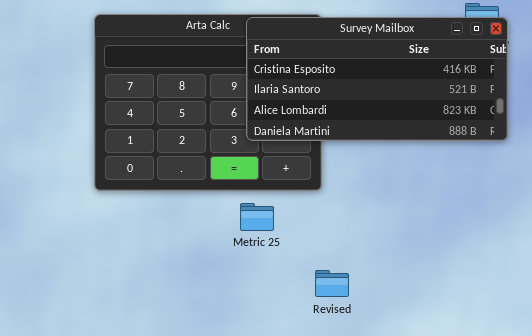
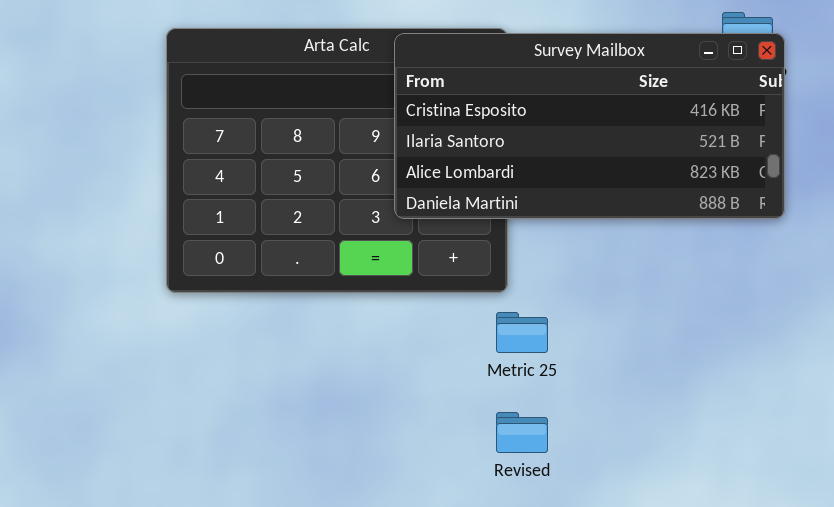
Metric 25: [240,203,274,231] -> [496,312,548,353], moved

